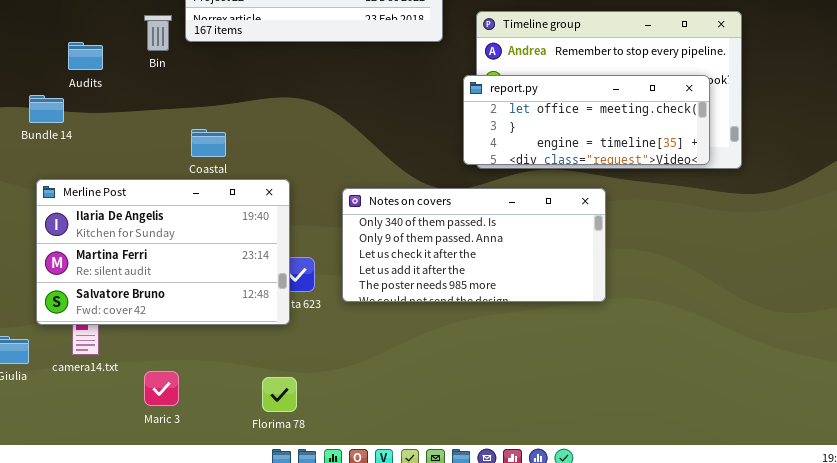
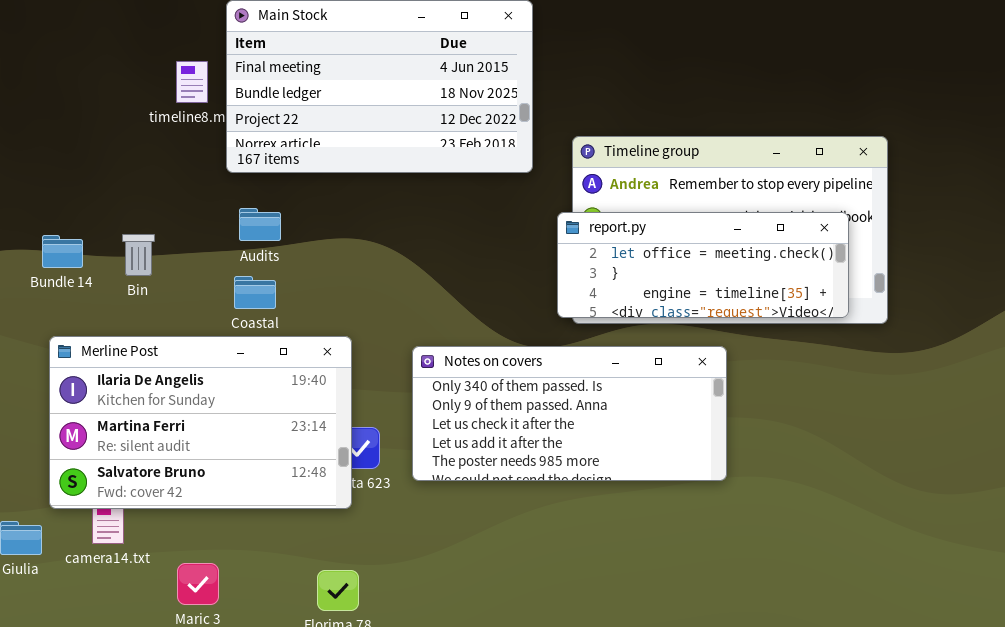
Bin: [144,15,172,51] -> [122,234,155,276], moved
Audits: [68,42,103,70] -> [239,208,281,241], moved

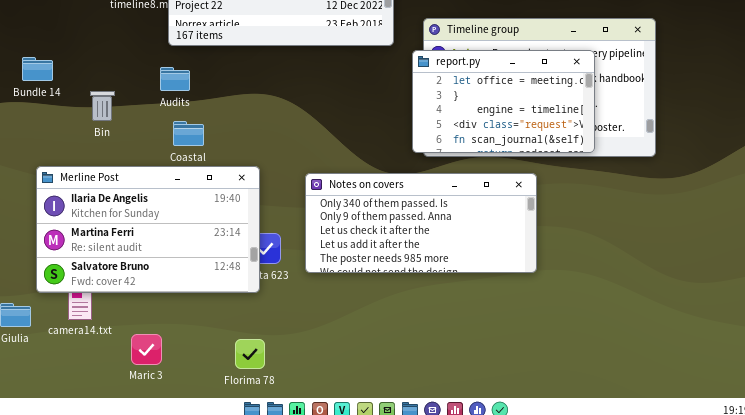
Audits: [239,208,281,241] -> [160,67,190,91], moved
report.py: [557,212,849,318] -> [412,50,595,153], resized
Bundle 14: [42,235,83,268] -> [22,57,53,81], moved

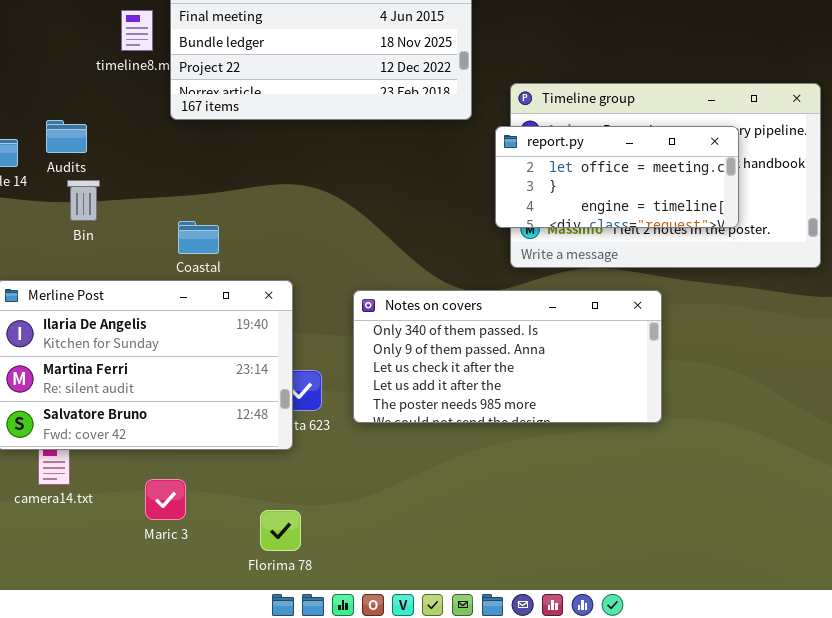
report.py: [412,50,595,153] -> [495,126,739,228], resized
Audits: [160,67,190,91] -> [46,120,87,153], moved
Maric 3: [131,334,162,365] -> [145,479,186,520], moved

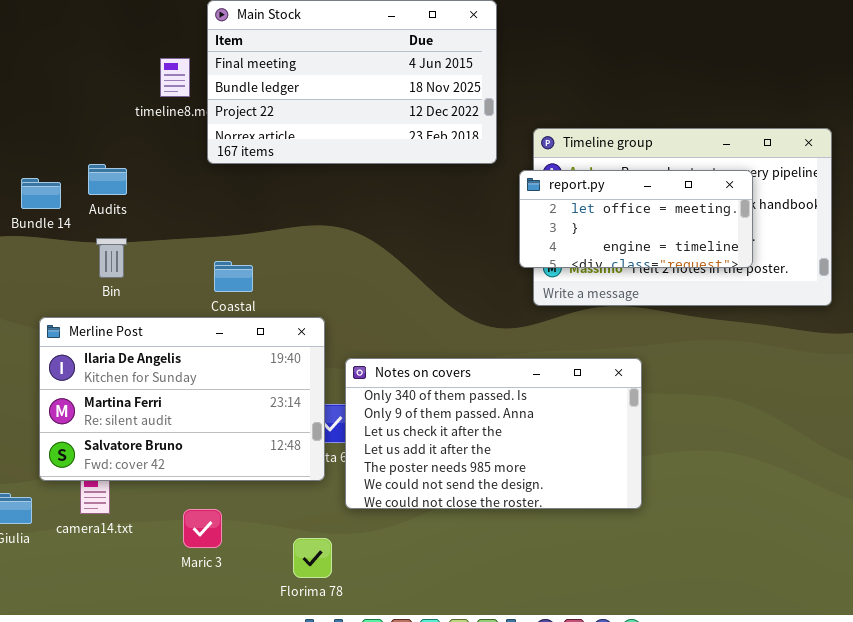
Bin: [67,180,100,221] -> [96,238,127,278], moved
Notes on covers: [353,290,662,423] -> [345,358,642,509], moved, resized

